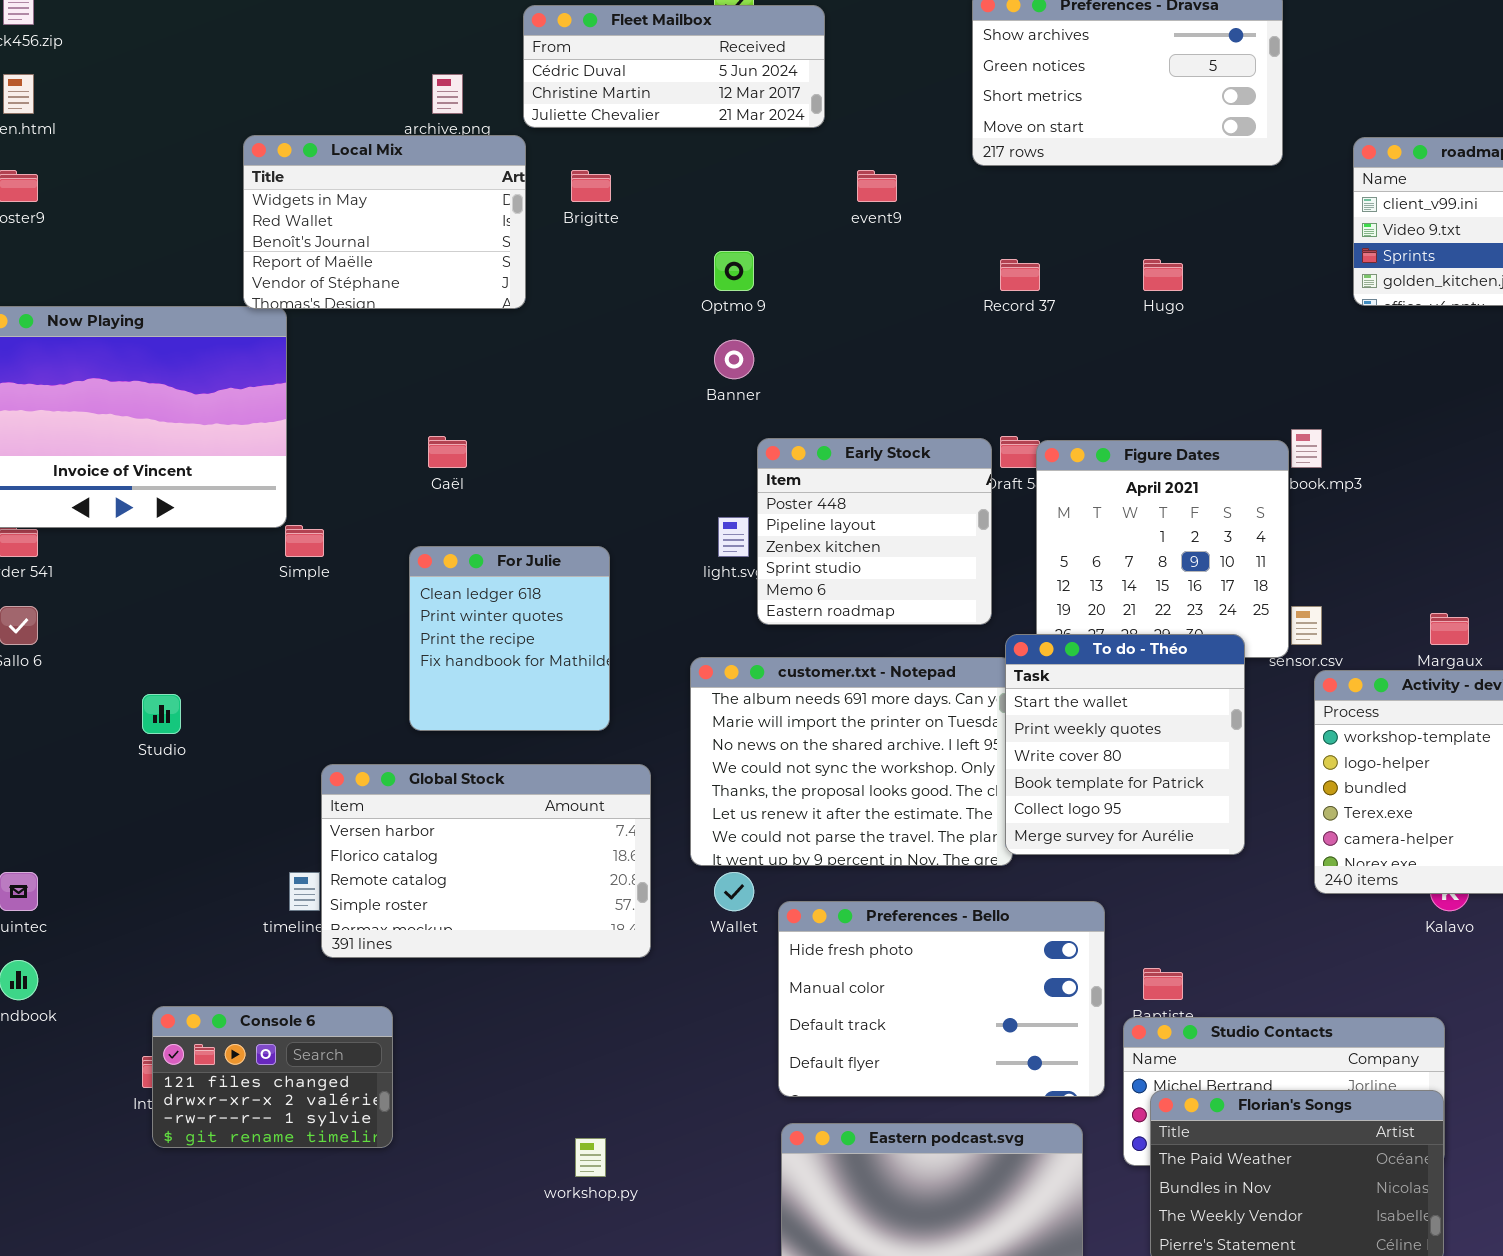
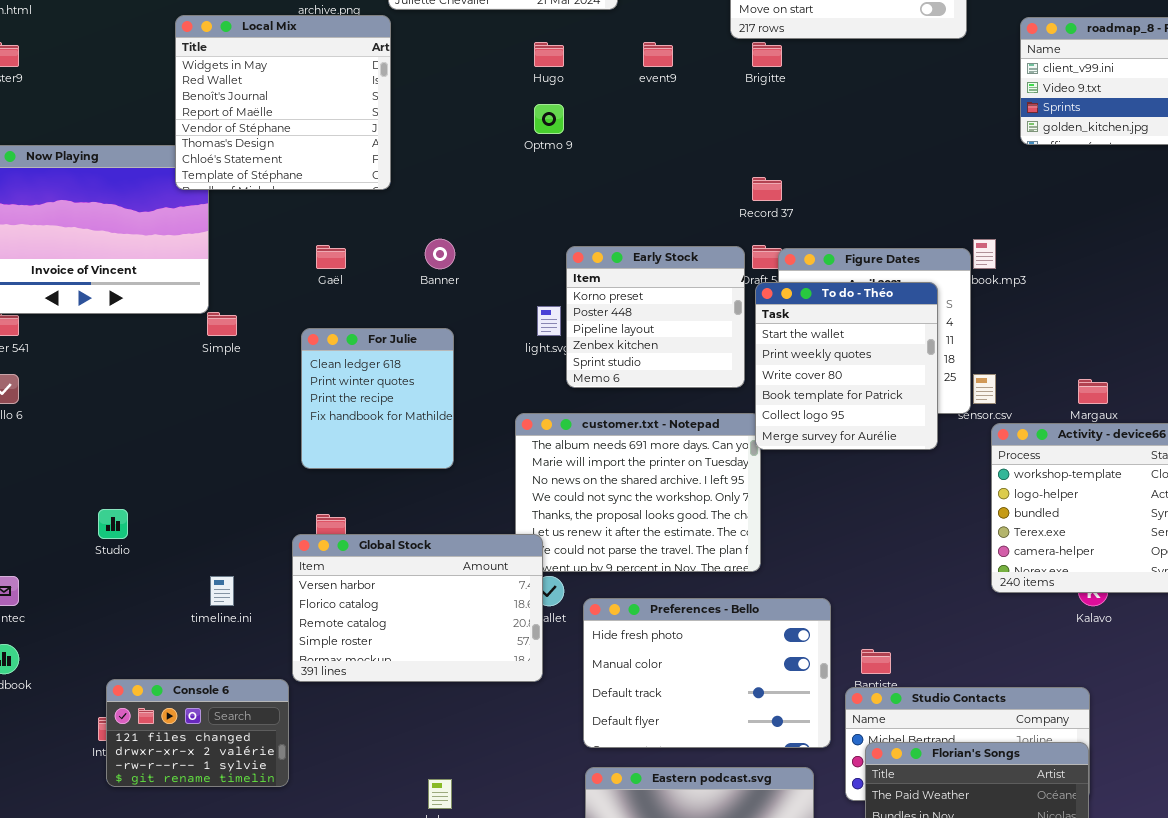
Local Mix: [243,135,526,309] -> [175,15,391,190], resized
Brigitte: [571,170,611,202] -> [752,42,782,67], moved
Record 37: [1000,259,1040,291] -> [752,177,782,201], moved
Hugo: [1143,259,1183,291] -> [534,42,564,67], moved
Banner: [714,340,754,379] -> [425,239,455,269], moved
Early Stock: [757,438,992,625] -> [566,246,745,388], scrolled up 1 row
To do - Théo: [1005,634,1245,855] -> [755,282,938,450], moved
Studio: [142,694,181,734] -> [98,509,128,539], moved
Global Stock: [321,764,651,958] -> [292,534,543,682], moved

